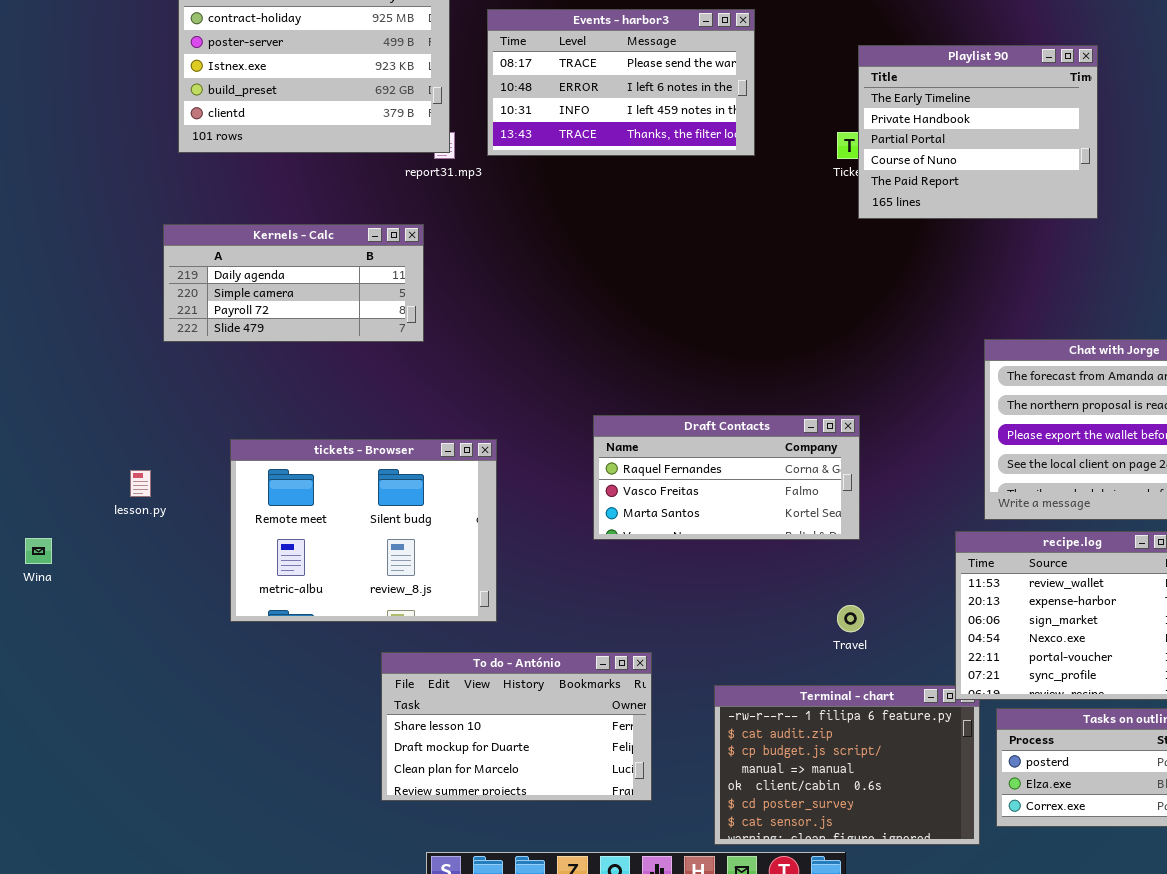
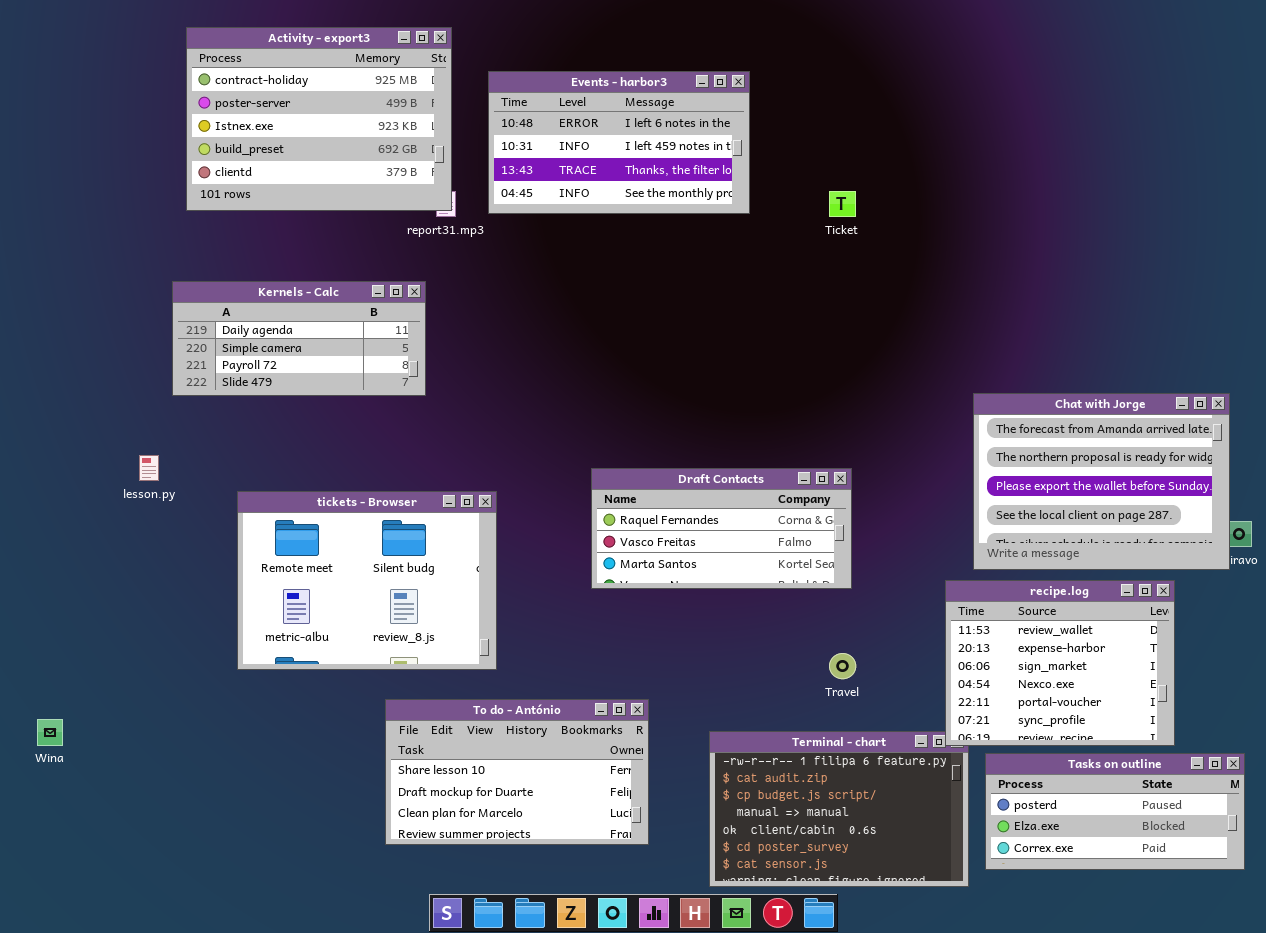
Events - harbor3: [487,9,755,156] -> [488,71,750,214], scrolled down 1 row
Playlist 90: [858,45,1098,219] -> none, closed
lesson.py: [130,470,151,497] -> [139,455,159,481], moved
Wina: [25,538,52,564] -> [37,719,63,746], moved

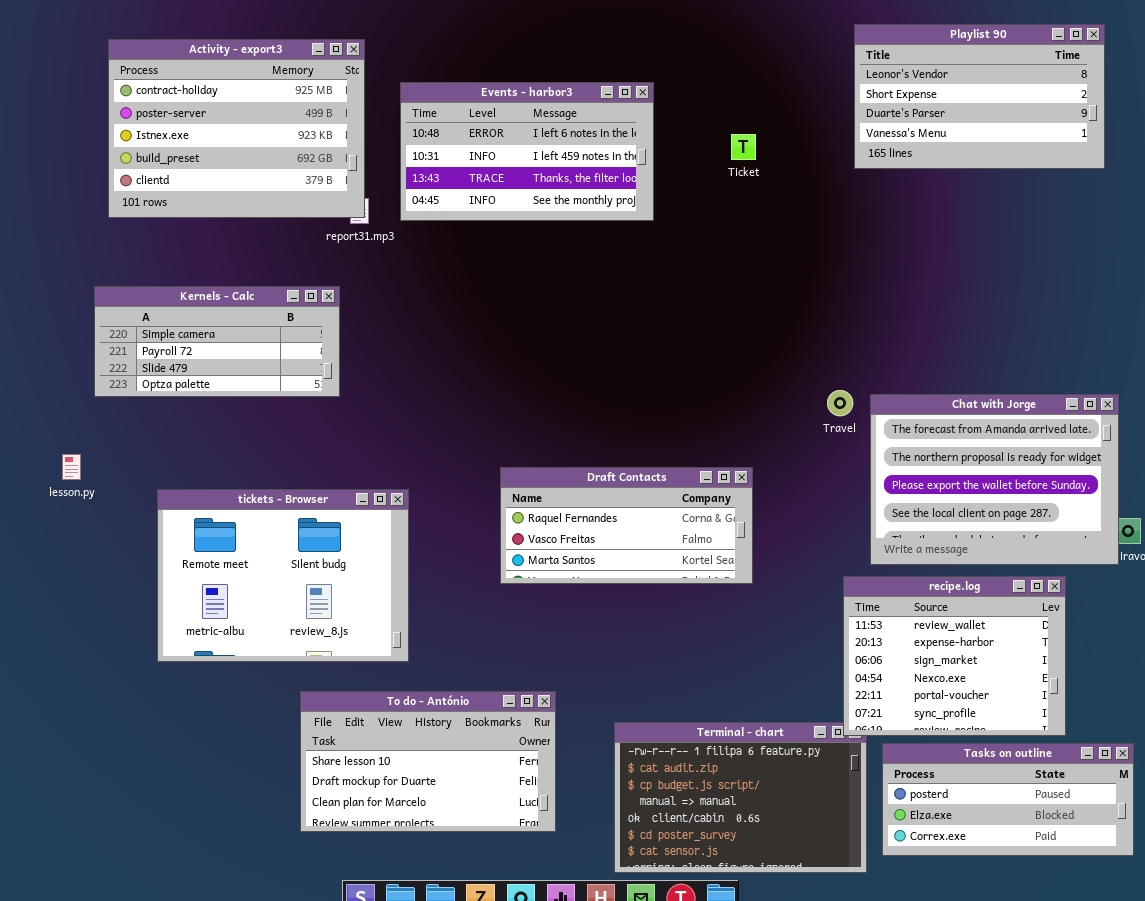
Playlist 90: none -> [854,24,1105,169], opened
Ticket: [829,191,856,217] -> [731,134,756,160], moved
Kernels - Calc: [172,281,426,396] -> [94,286,340,397], scrolled down 1 row
Travel: [829,653,856,679] -> [827,390,853,416], moved

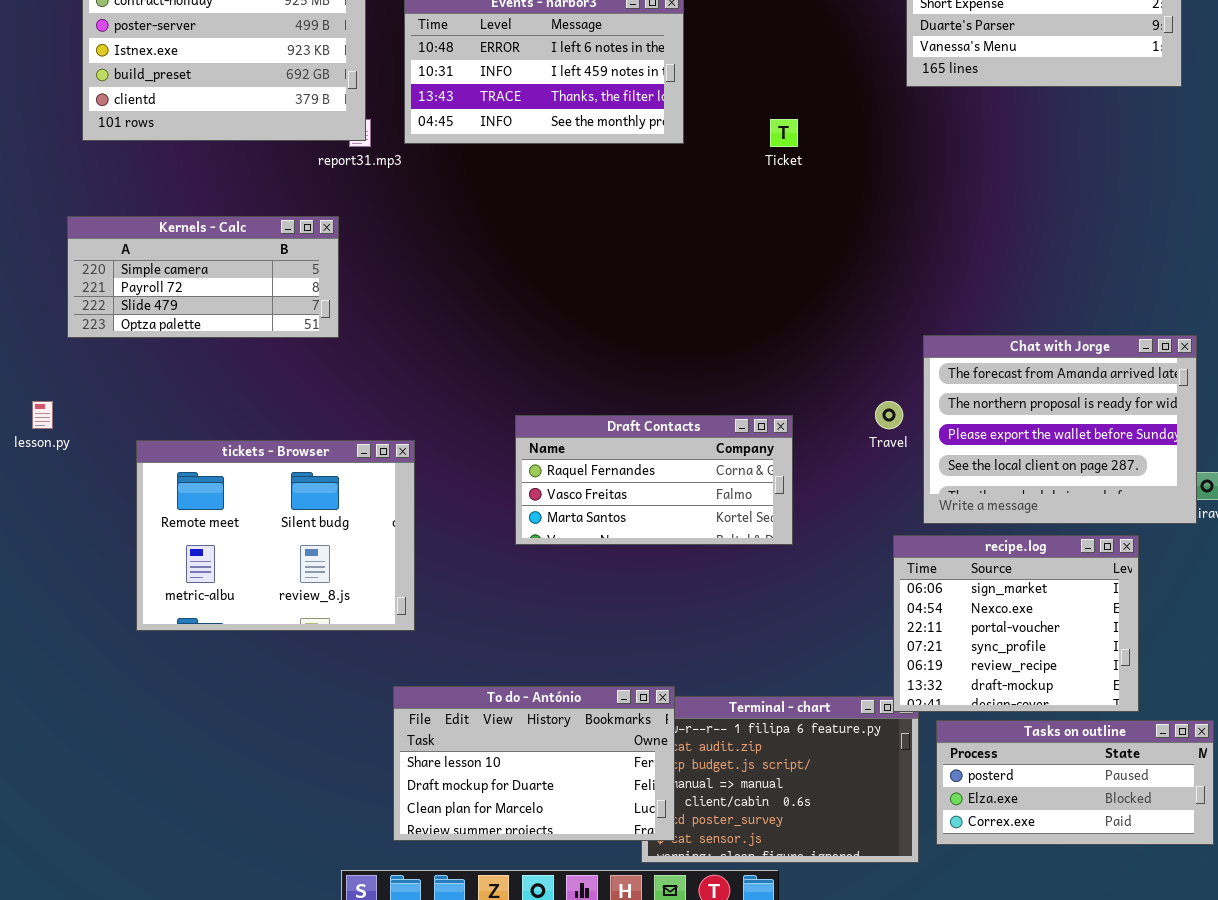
Ticket: [731,134,756,160] -> [770,119,798,147], moved
Travel: [827,390,853,416] -> [875,401,903,429], moved
recipe.log: [843,576,1066,736] -> [893,535,1139,712], scrolled down 2 rows
To do - António: [300,691,556,832] -> [393,686,675,841], moved

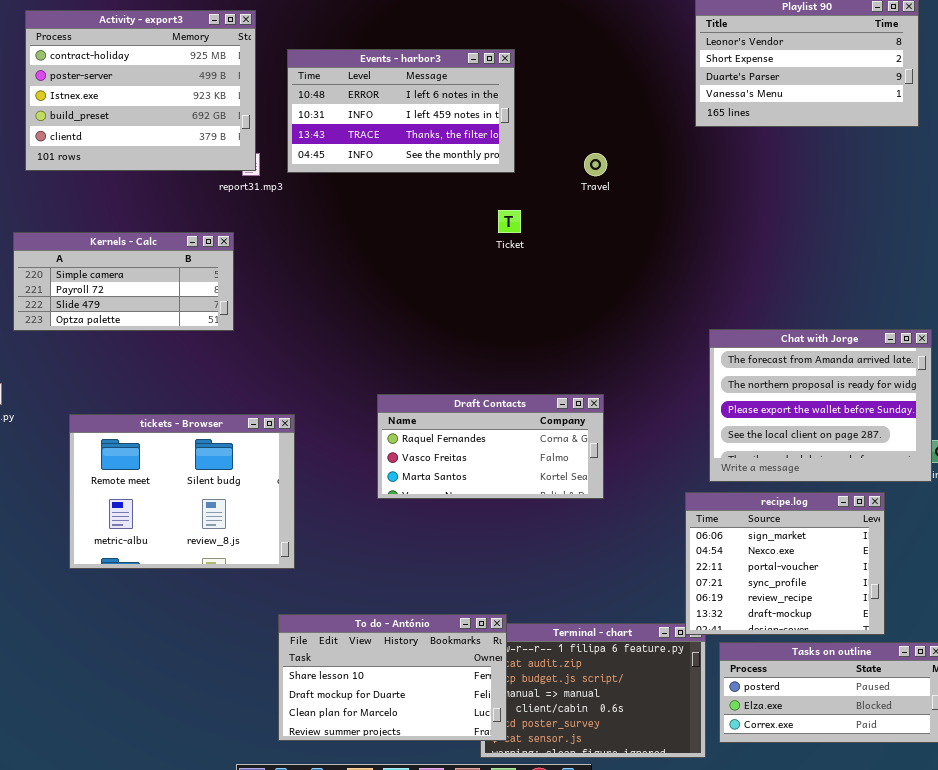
Ticket: [770,119,798,147] -> [498,210,521,233], moved
Travel: [875,401,903,429] -> [584,153,607,176], moved

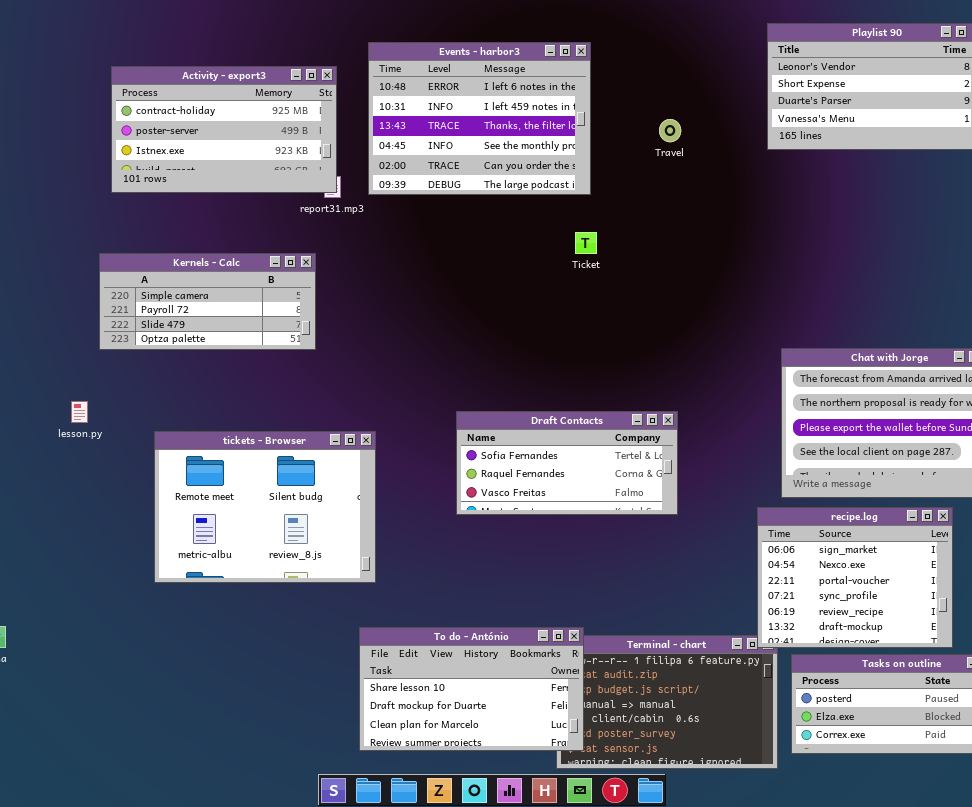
Activity - export3: [25,10,256,171] -> [111,66,337,193], resized
Events - harbor3: [287,49,515,173] -> [368,42,591,195], resized
Travel: [584,153,607,176] -> [659,119,681,142], moved
Draft Contacts: [377,394,604,499] -> [456,411,678,515], scrolled up 1 row

